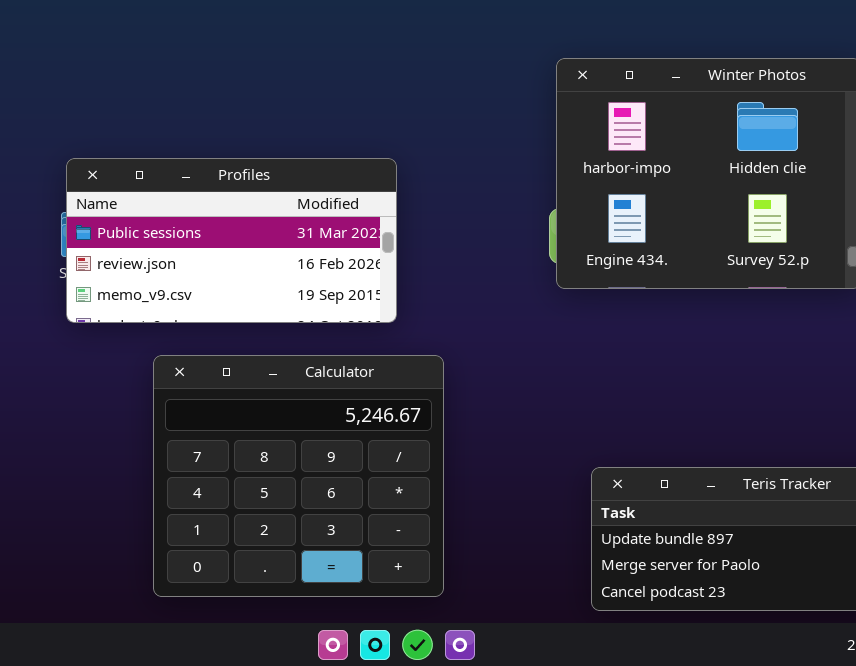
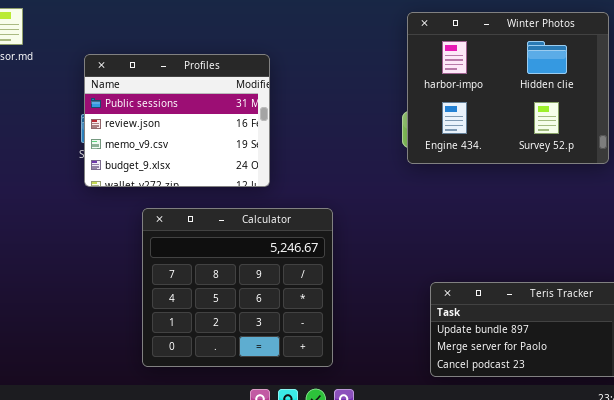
Profiles: [66,158,397,323] -> [84,54,270,187], resized

